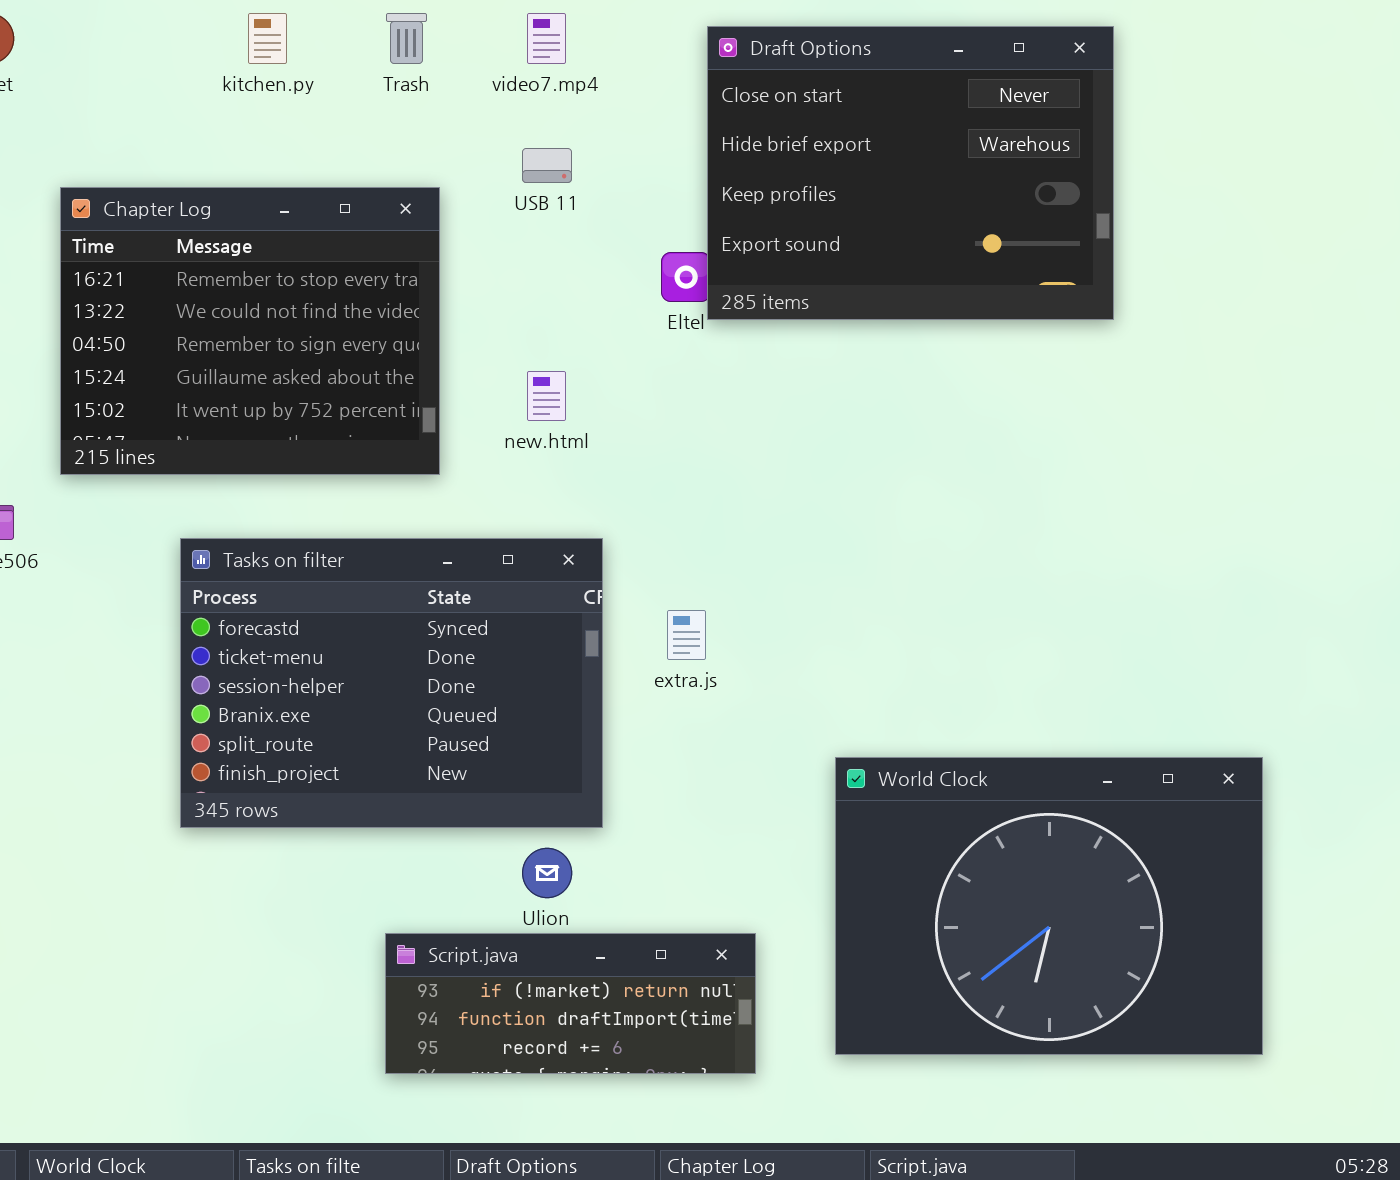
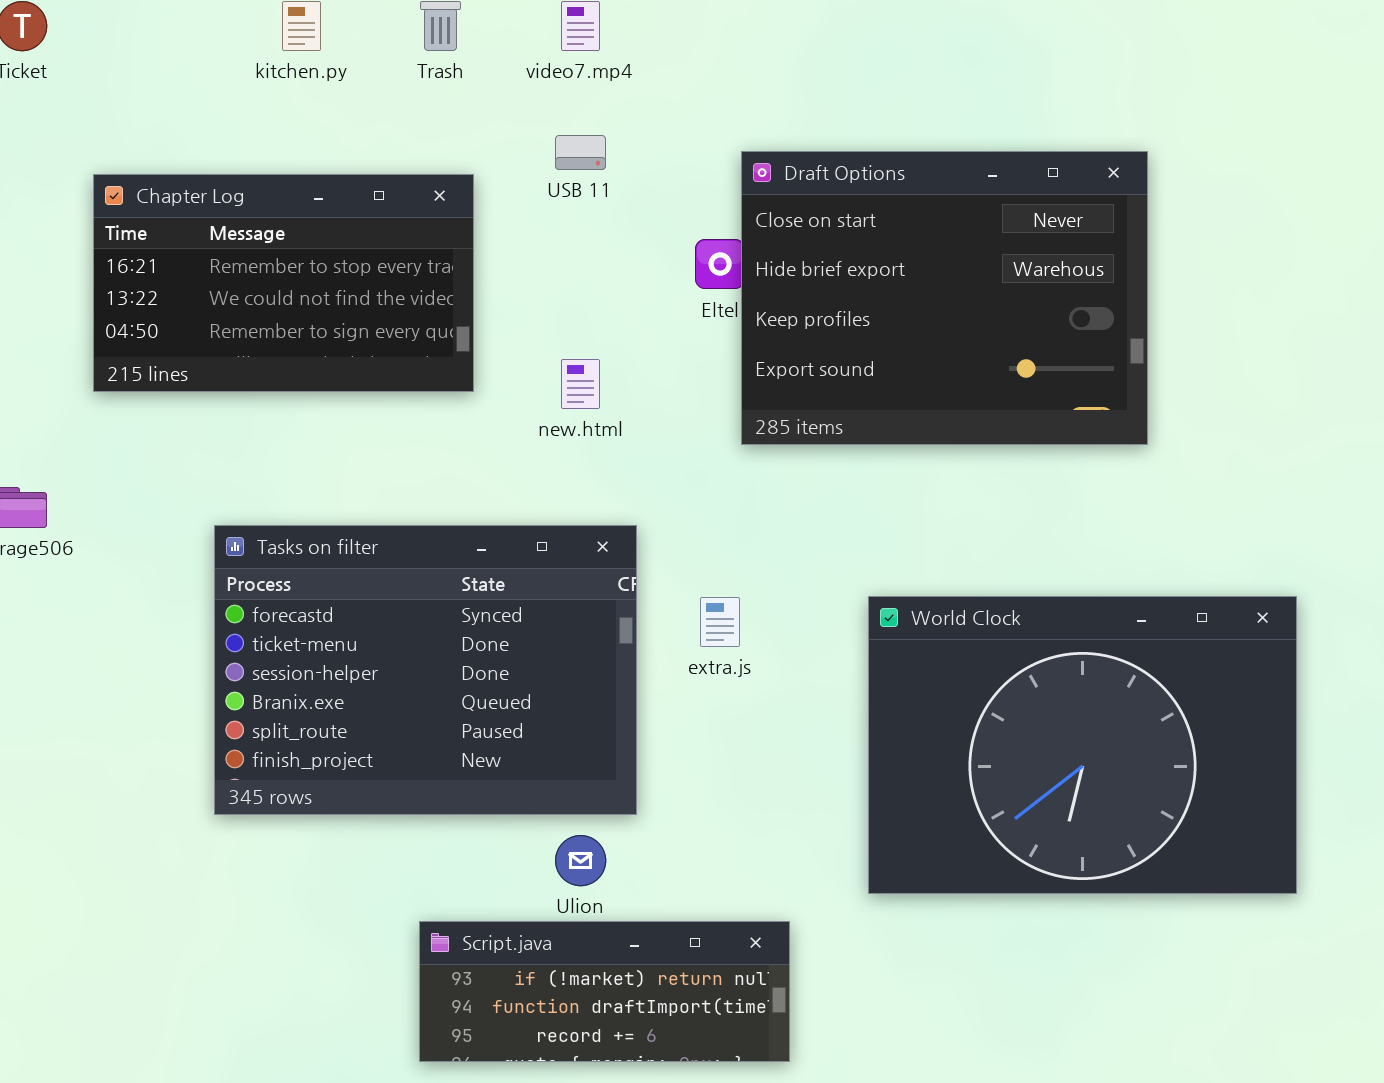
Draft Options: [707,26,1114,320] -> [741,151,1148,445], moved
Chapter Log: [60,187,440,475] -> [93,174,474,392], resized
World Clock: [835,757,1263,1055] -> [868,596,1297,894], moved

